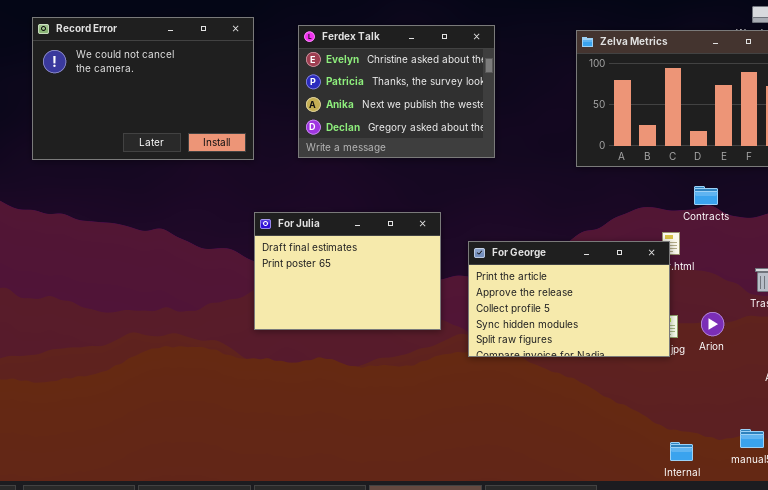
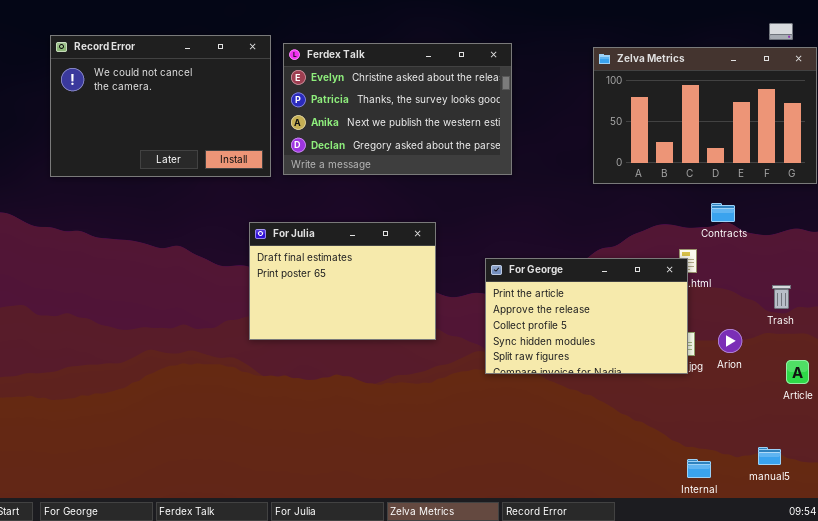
Ferdex Talk: [298,25,495,158] -> [283,43,512,175], resized
For Julia: [254,212,441,330] -> [249,222,436,340], moved

